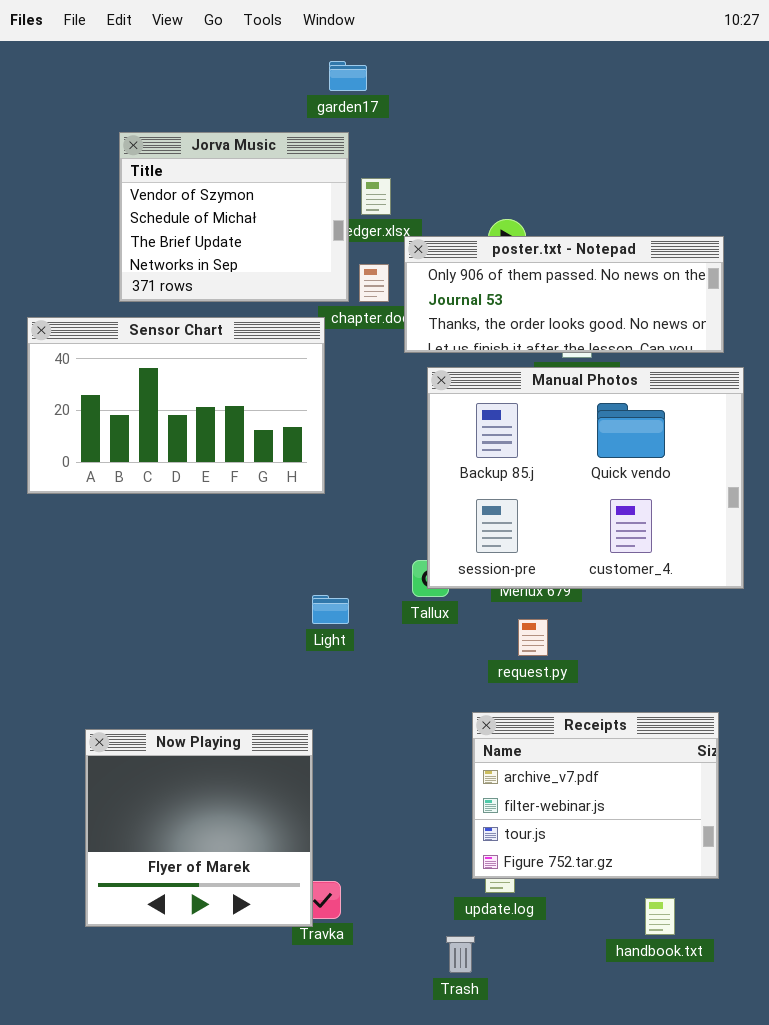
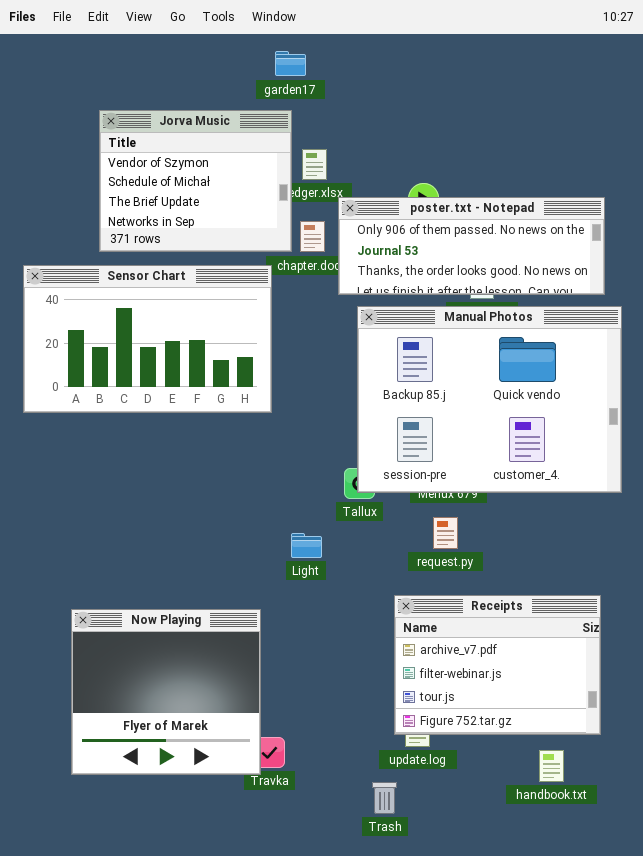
Light: [312,595,349,624] -> [291,533,322,558], moved

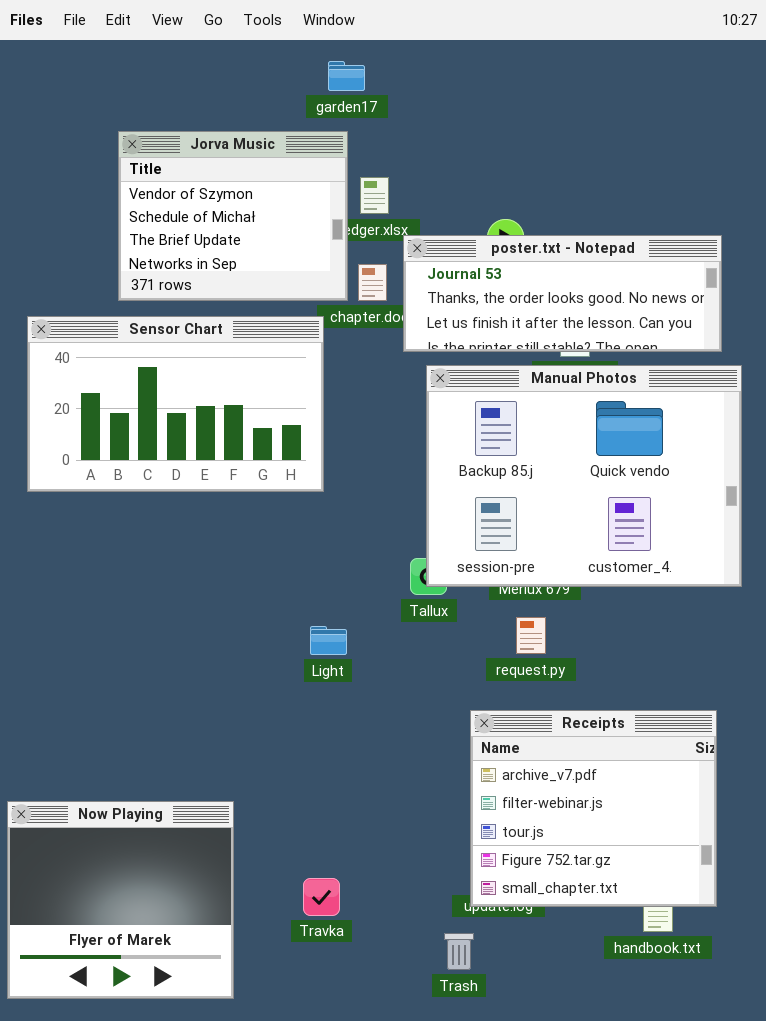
poster.txt - Notepad: [338,197,605,295] -> [403,235,722,352], scrolled down 1 row
Light: [291,533,322,558] -> [310,626,347,655], moved
Receipts: [394,595,601,735] -> [470,710,717,907], resized
Now Playing: [71,609,261,775] -> [7,801,234,999], moved

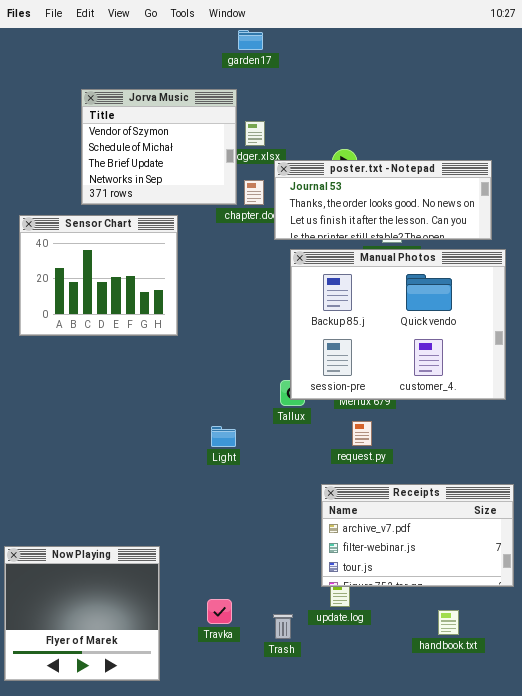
garden17: [328,61,365,91] -> [238,30,263,50], moved
Sensor Chart: [27,316,324,492] -> [19,215,178,336], resized
Receipts: [470,710,717,907] -> [321,484,514,587], resized
Trash: [444,933,474,970] -> [273,614,293,639], moved

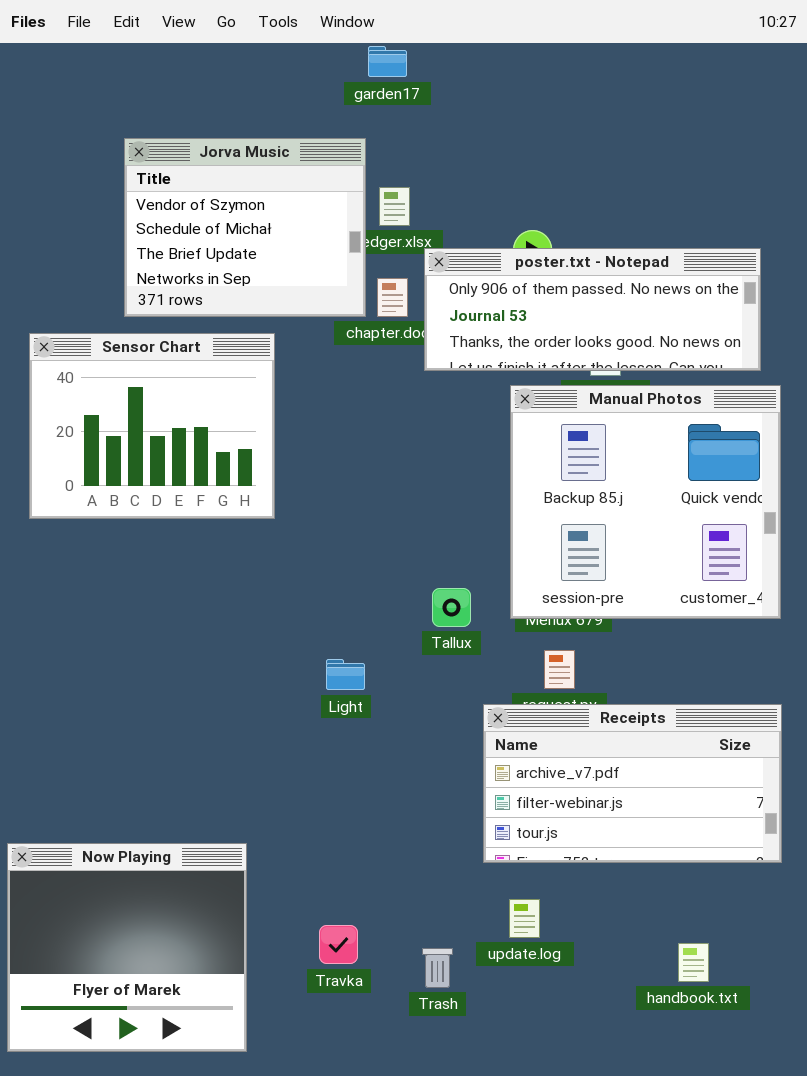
poster.txt - Notepad: [274,160,492,240] -> [424,248,761,371], scrolled up 1 row
Manual Photos: [290,249,506,400] -> [510,385,781,619], resized
Receipts: [321,484,514,587] -> [483,704,782,863], moved

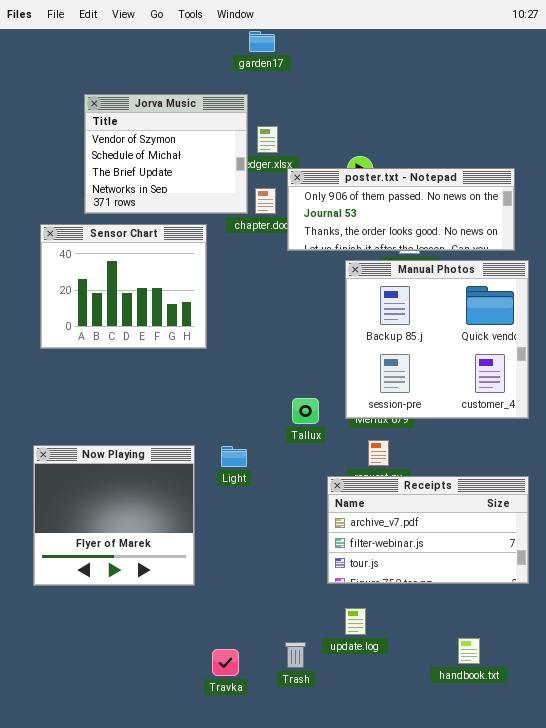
Sensor Chart: [29,333,275,519] -> [40,224,207,349], moved
Now Playing: [7,843,247,1052] -> [33,445,195,586], moved
Travka: [319,925,358,964] -> [212,649,239,676], moved

